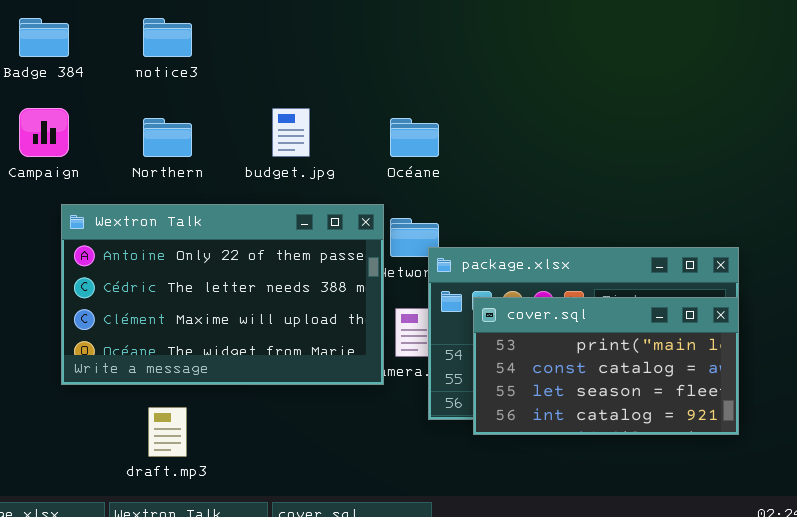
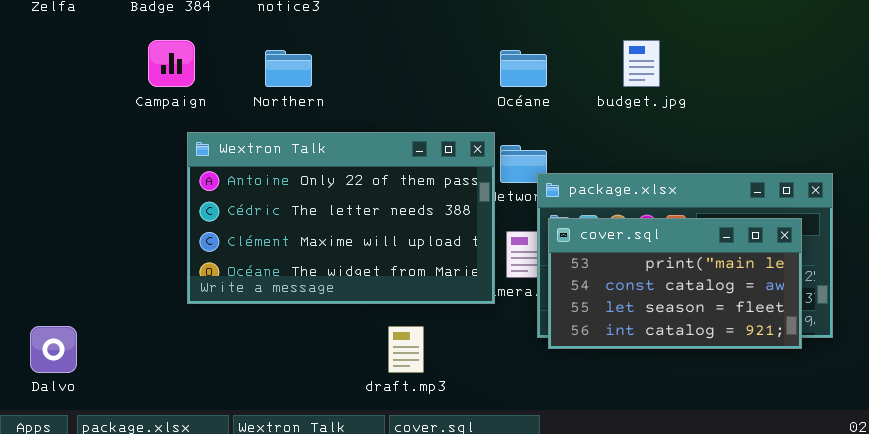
budget.jpg: [272,108,310,157] -> [623,40,660,87], moved
cover.sql: [473,297,739,435] -> [548,218,802,349], moved
draft.mp3: [148,407,187,457] -> [388,326,424,373], moved

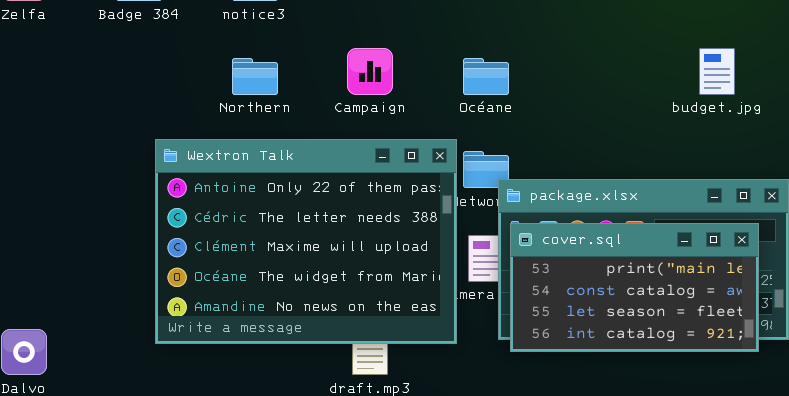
Campaign: [148,40,195,87] -> [347,48,393,95], moved
budget.jpg: [623,40,660,87] -> [699,48,735,95], moved
Wextron Talk: [187,132,495,304] -> [155,139,457,344], resized

